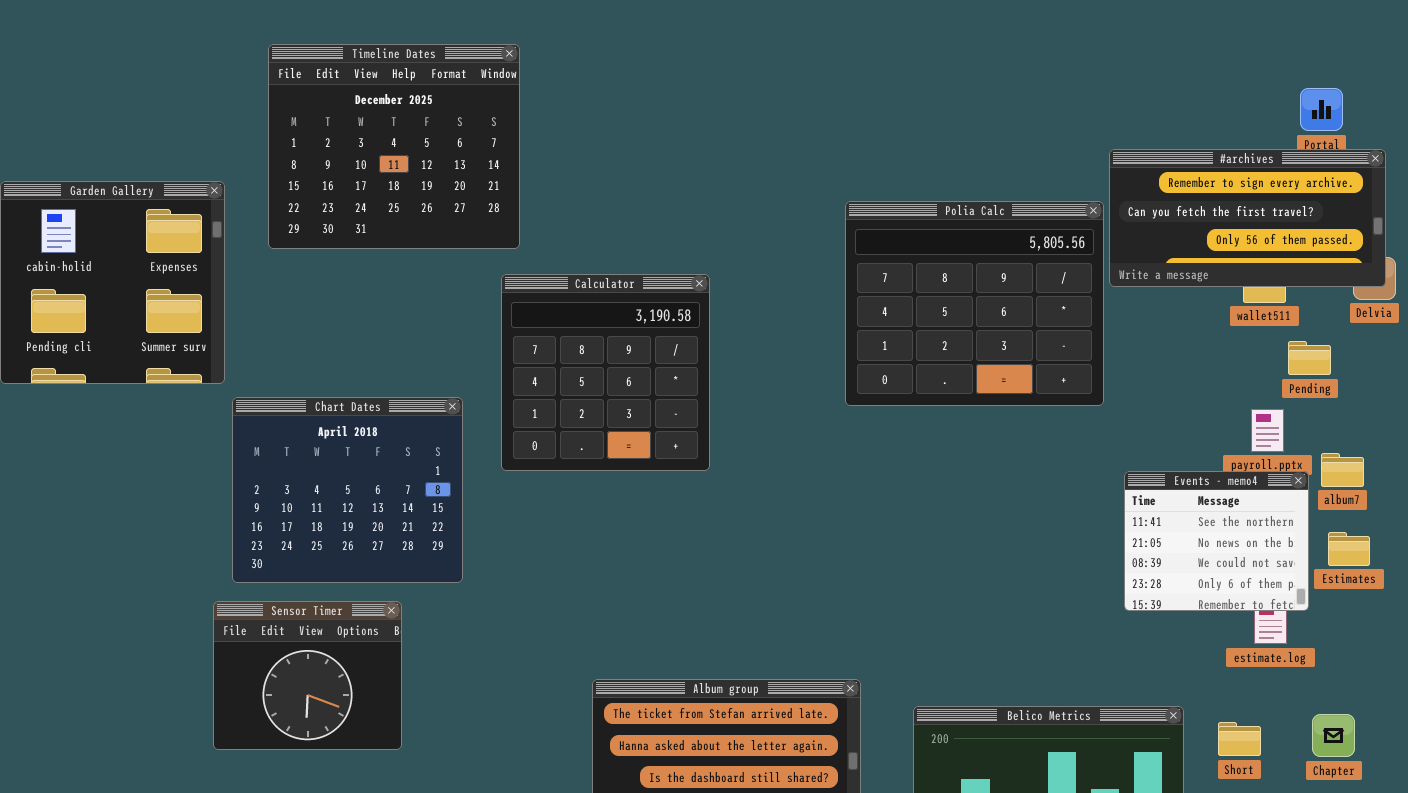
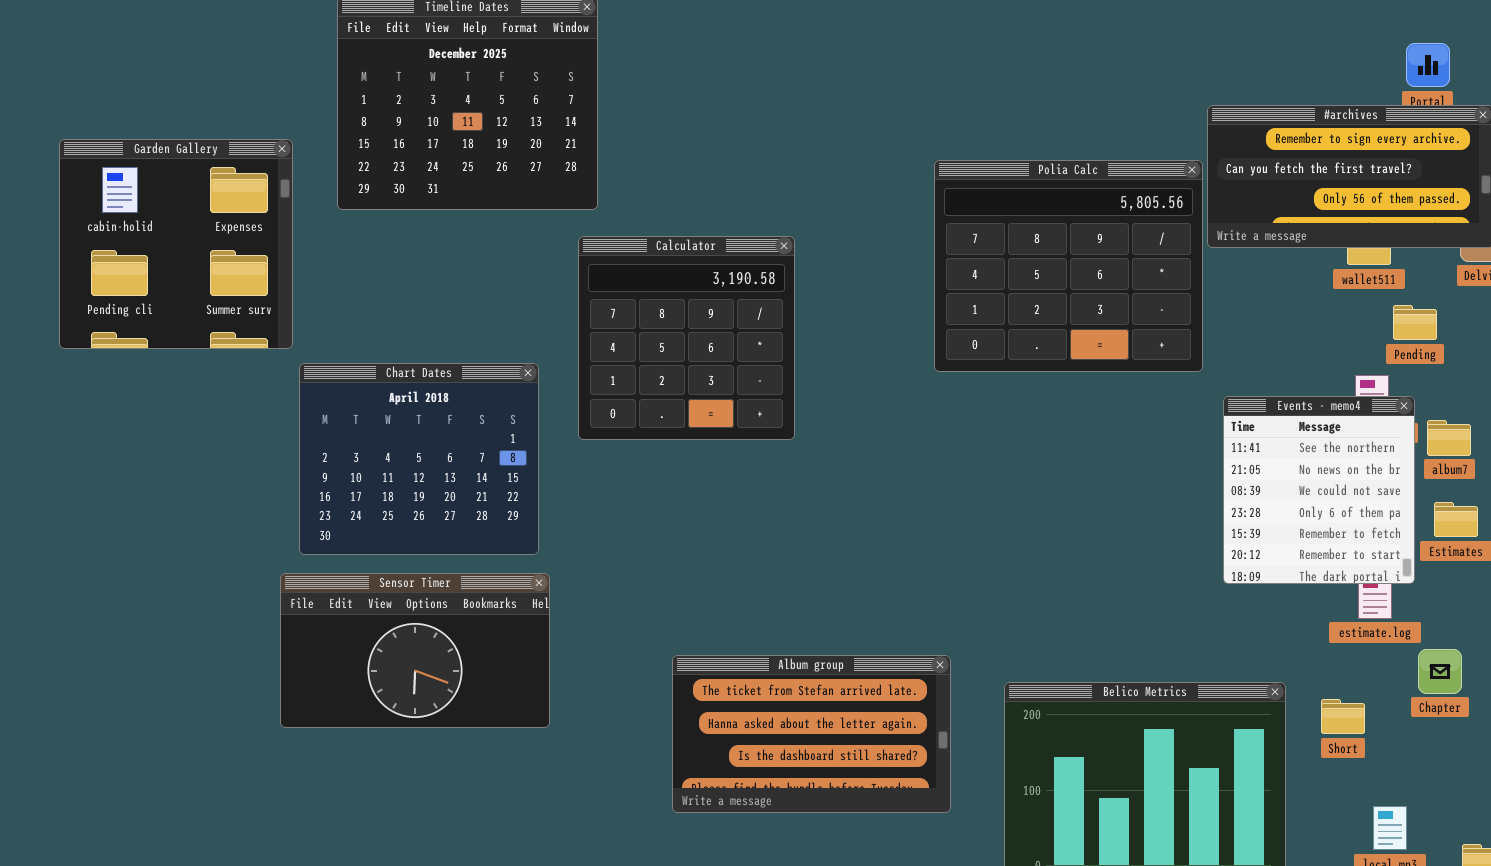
Events - memo4: [1124,471,1309,611] -> [1223,396,1415,584], resized
Sensor Timer: [213,601,402,750] -> [280,573,550,728], resized
Chapter: [1312,714,1355,757] -> [1418,649,1462,694], moved

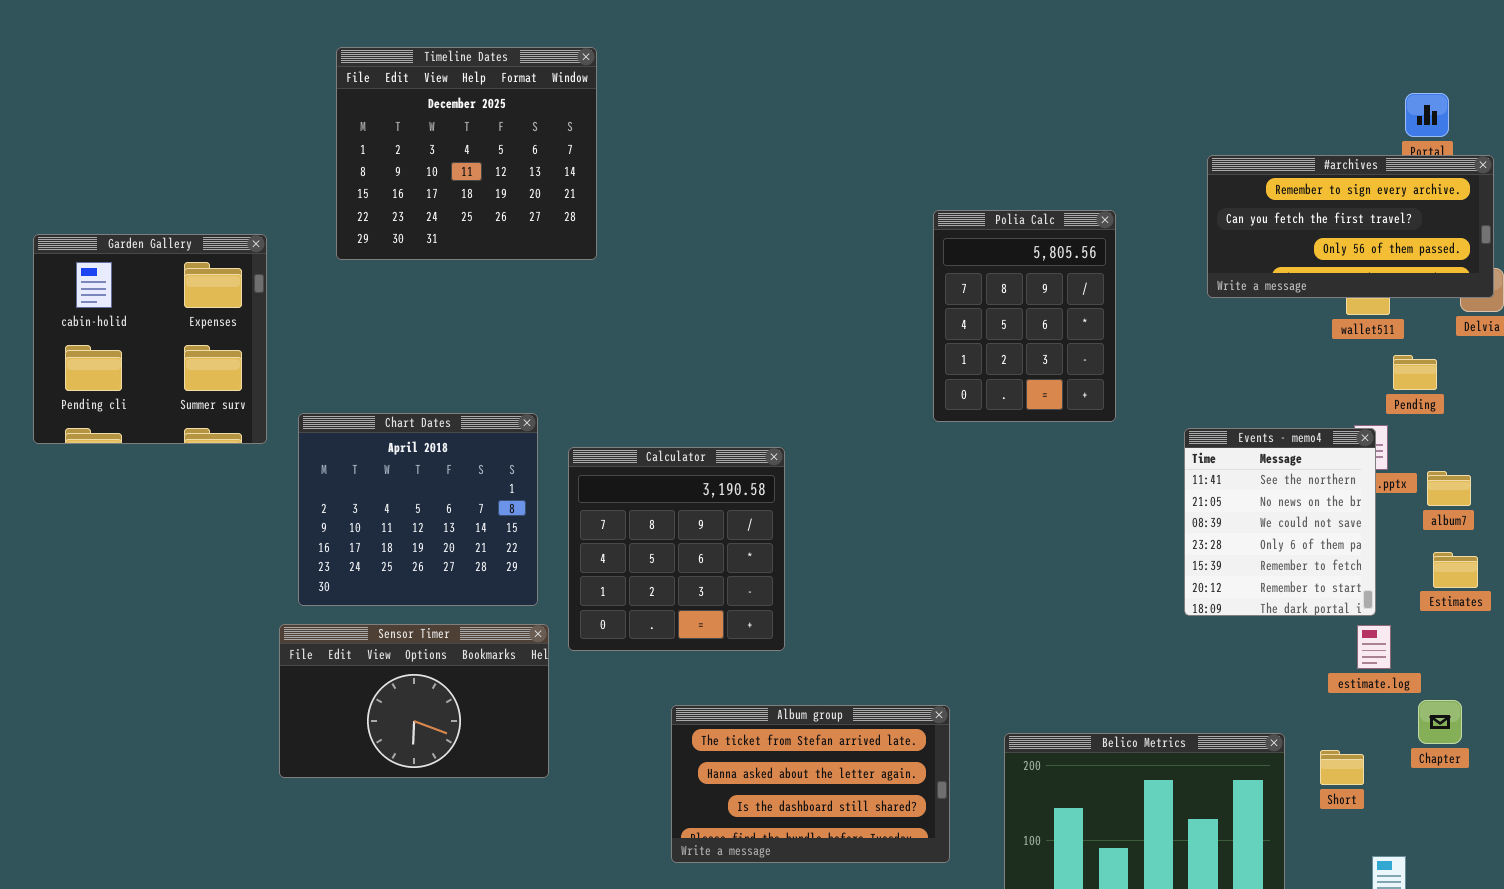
Garden Gallery: [59,139,293,349] -> [33,234,267,444], moved
Polia Calc: [934,160,1203,372] -> [933,210,1116,422], resized
Calculator: [578,236,795,440] -> [568,447,785,651], moved
Events - memo4: [1223,396,1415,584] -> [1184,428,1376,616], moved

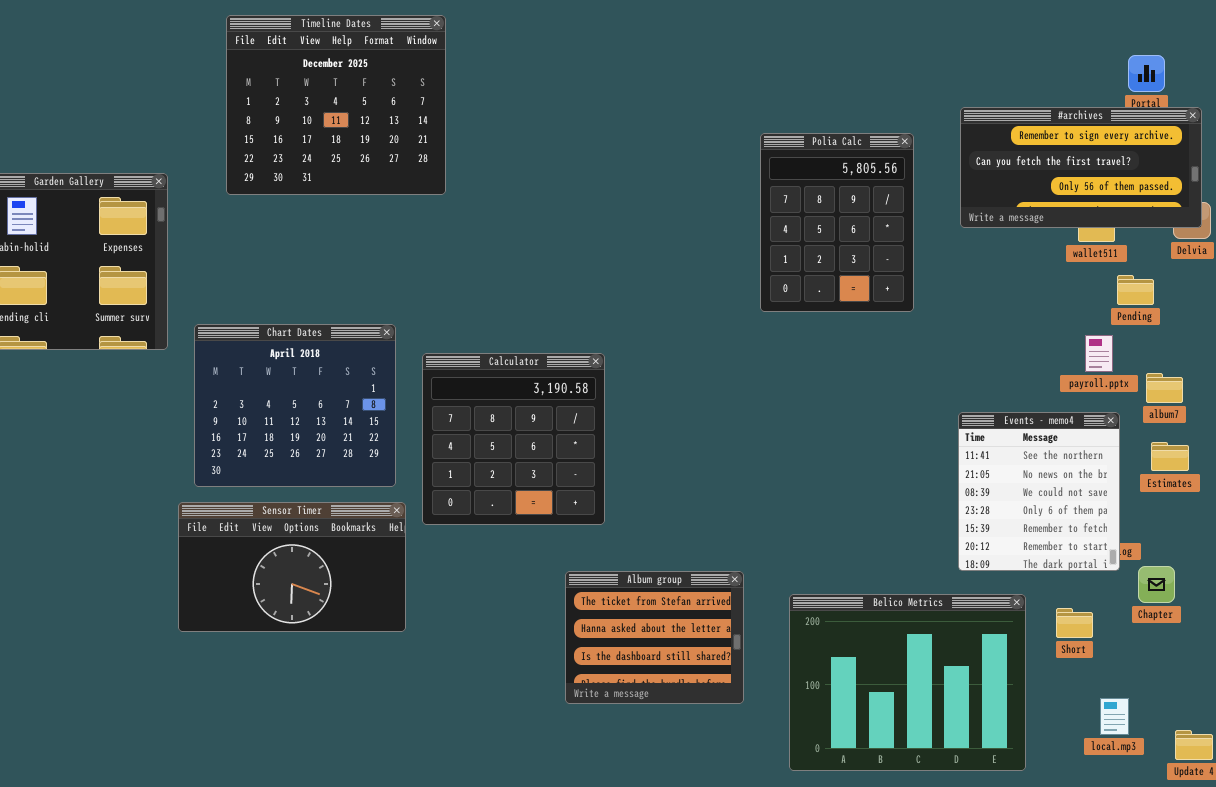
Polia Calc: [933,210,1116,422] -> [760,133,914,312], moved
Events - memo4: [1184,428,1376,616] -> [958,412,1120,571], moved
Album group: [671,705,950,863] -> [565,571,744,704], resized

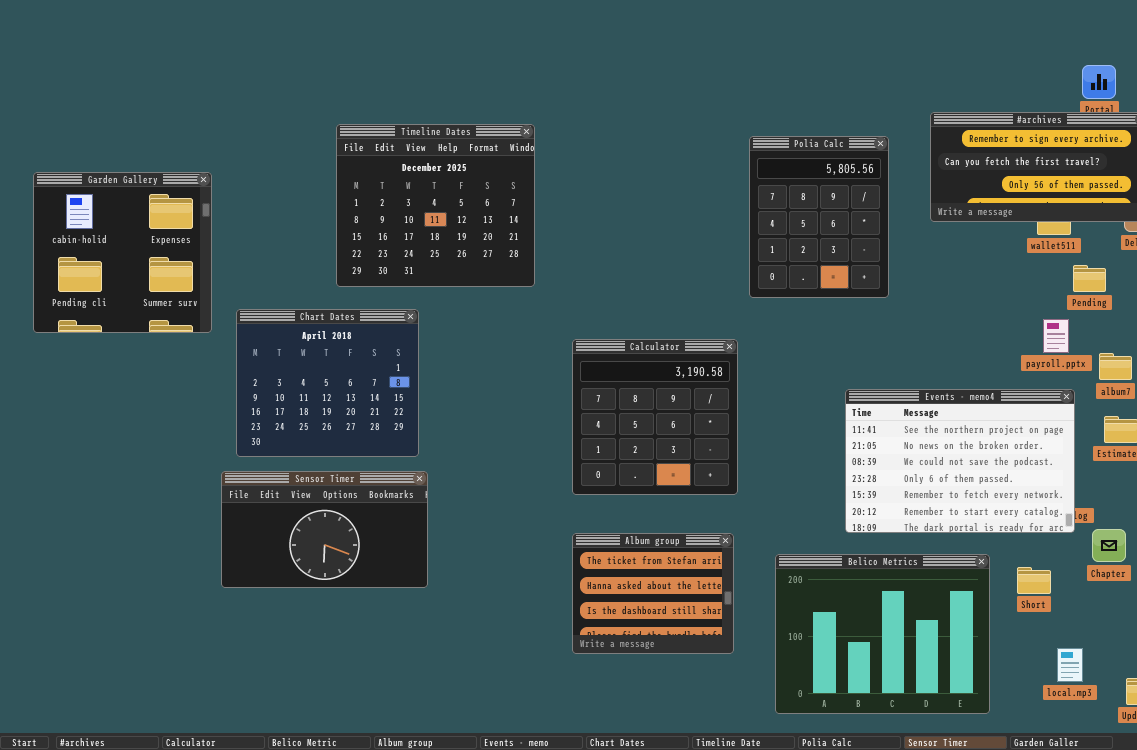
Timeline Dates: [226,15,446,195] -> [336,124,535,287], moved
Calculator: [422,353,605,525] -> [572,339,738,495], moved
Events - memo4: [958,412,1120,571] -> [845,389,1075,533], resized

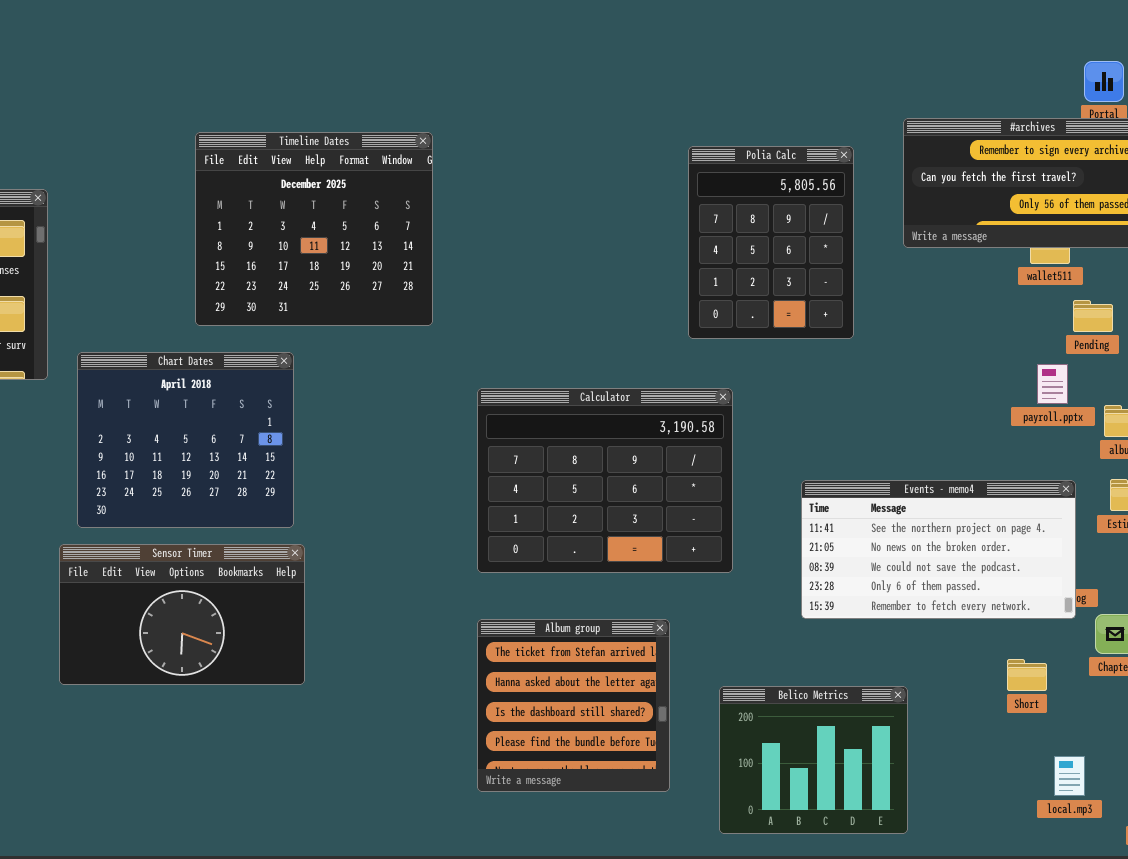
Calculator: [572,339,738,495] -> [477,388,733,573], resized
Events - memo4: [845,389,1075,533] -> [801,480,1076,619], resized
Album group: [572,533,734,654] -> [477,619,670,792], resized
Belico Metrics: [775,554,990,714] -> [719,686,908,834], resized

